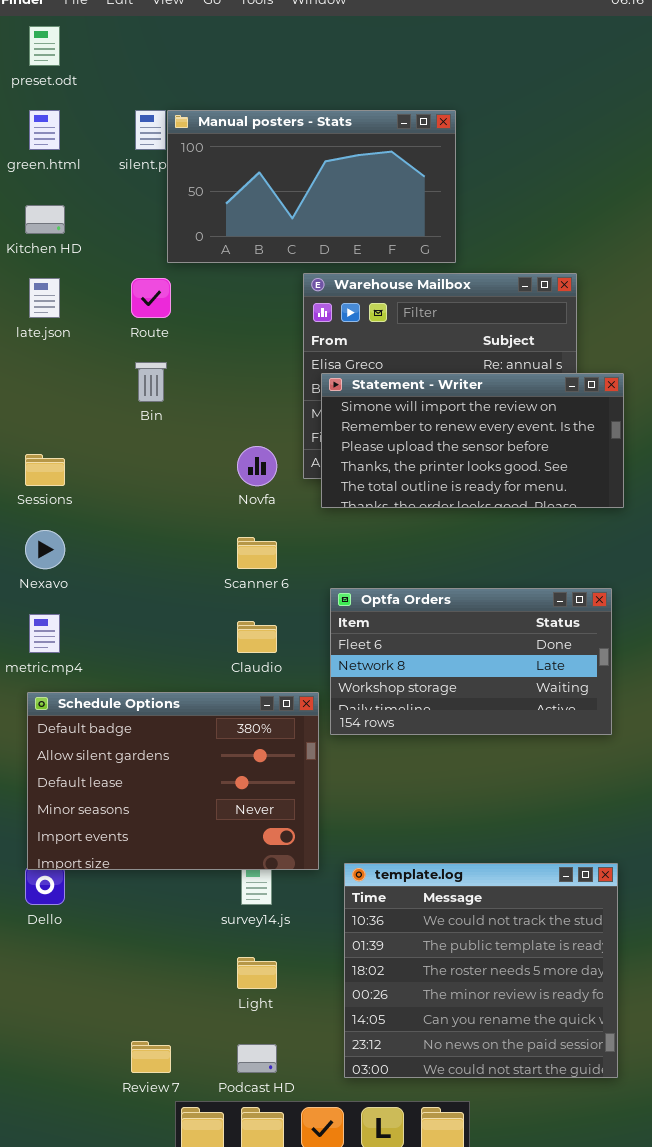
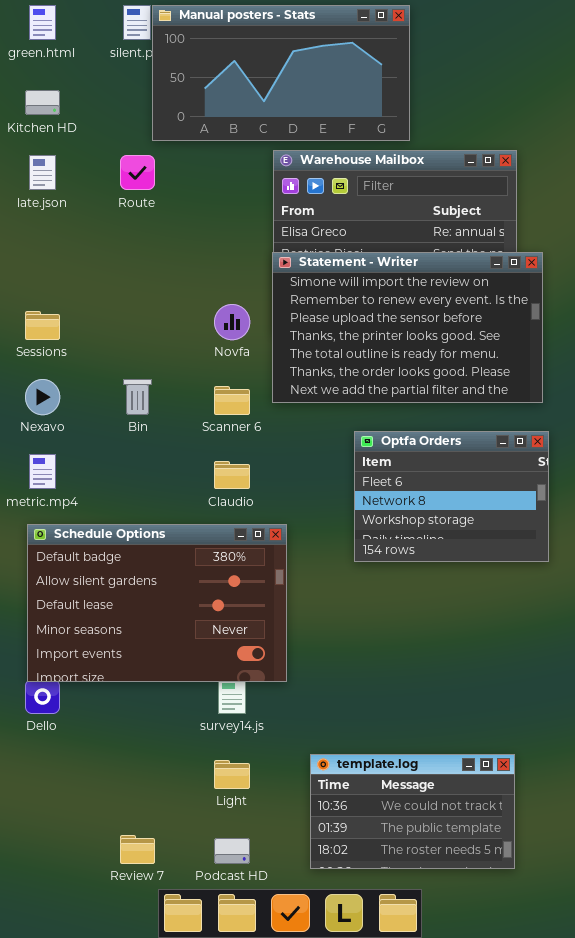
Bin: [135,362,167,402] -> [123,379,152,415], moved
Statement - Writer: [321,373,624,508] -> [272,252,543,403], moved, resized
Optfa Orders: [330,588,612,735] -> [354,431,549,562], resized
template.log: [344,863,618,1078] -> [310,754,515,869], resized

